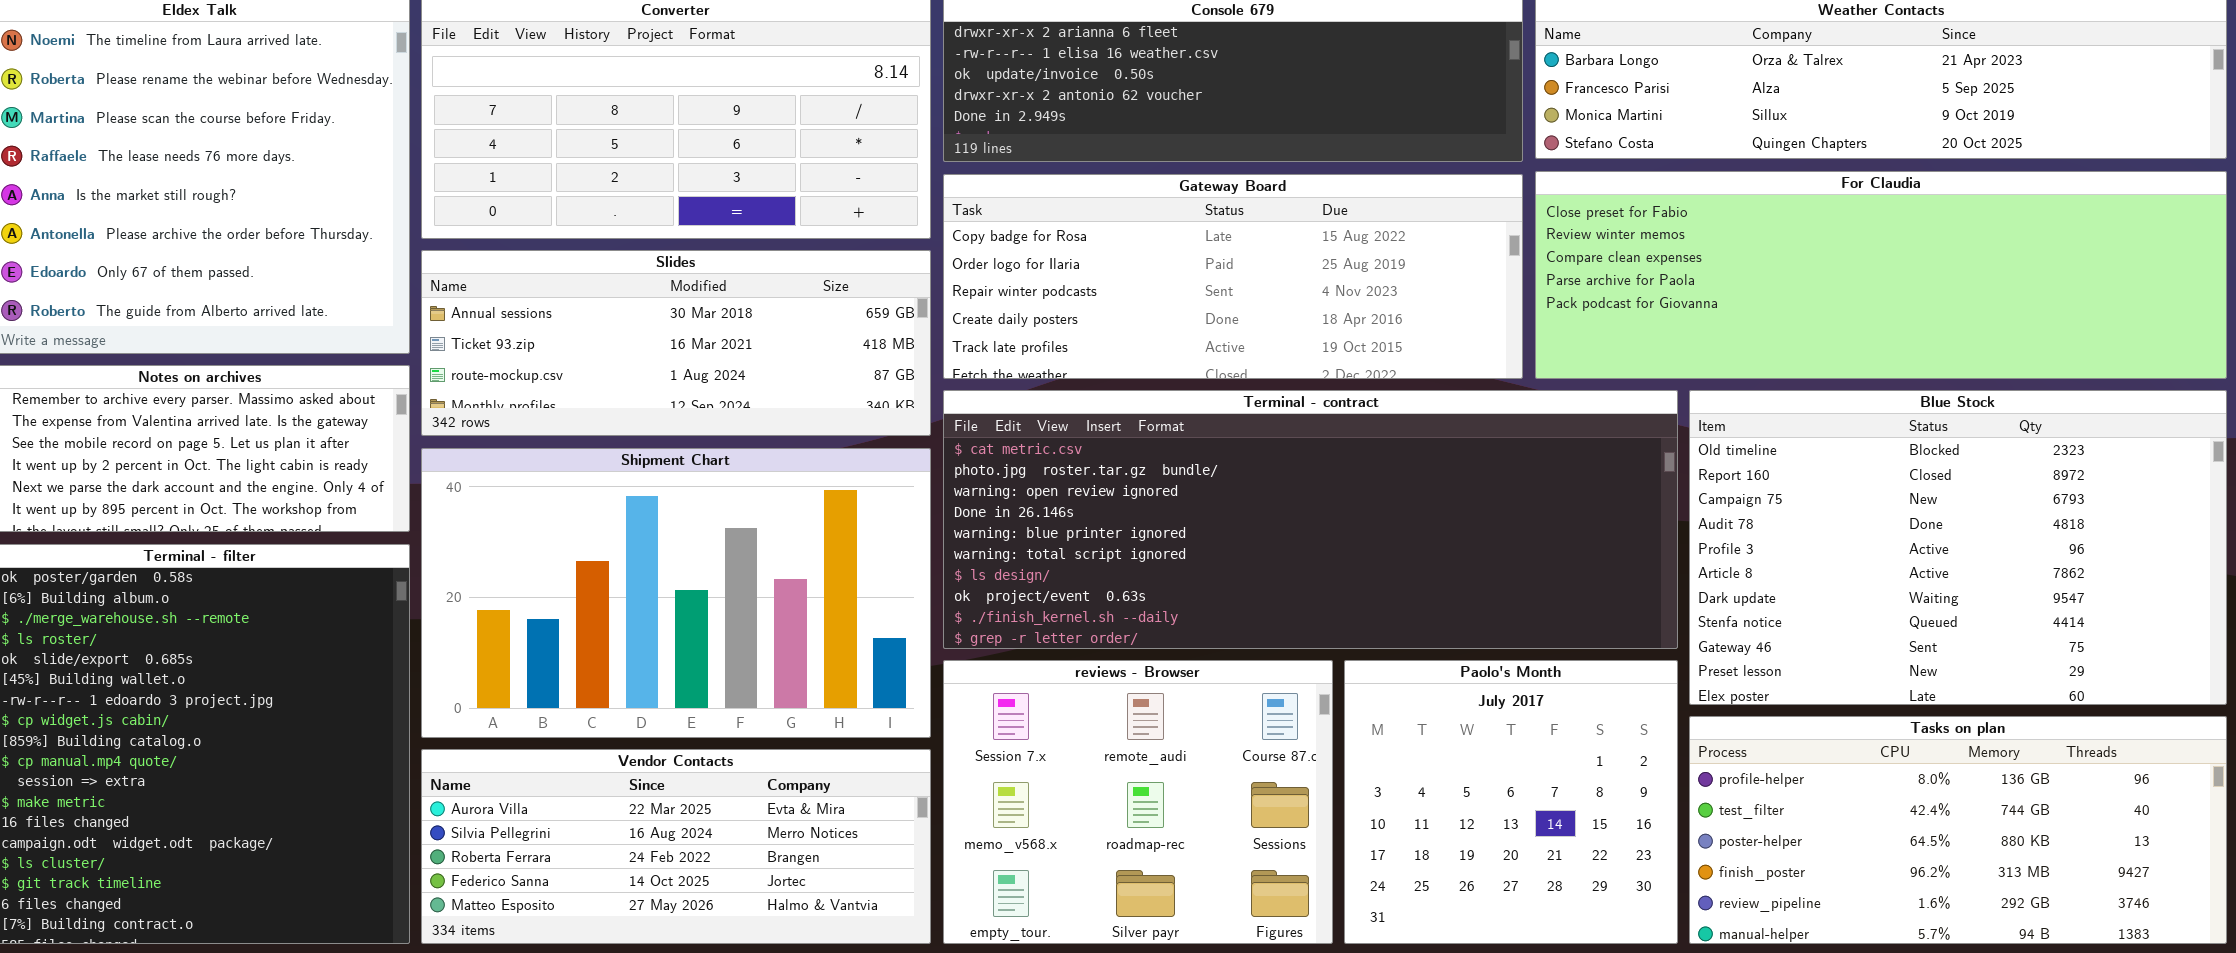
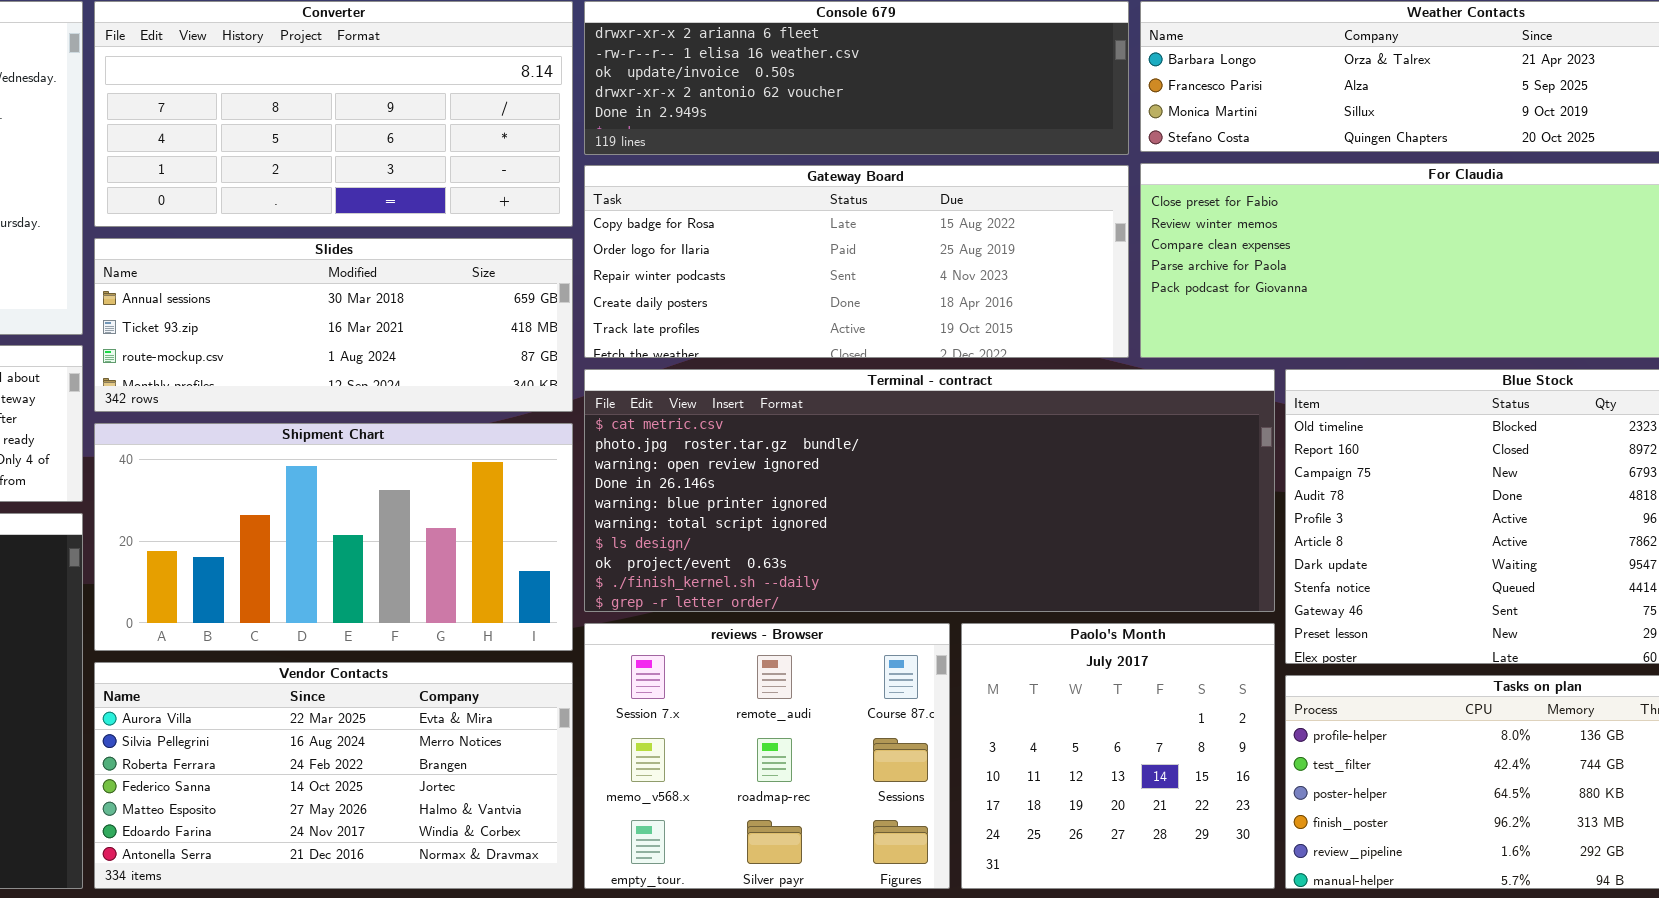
Shipment Chart: [421,448,931,738] -> [94,423,573,651], resized
Vendor Contacts: [421,749,931,944] -> [94,662,573,889], resized

